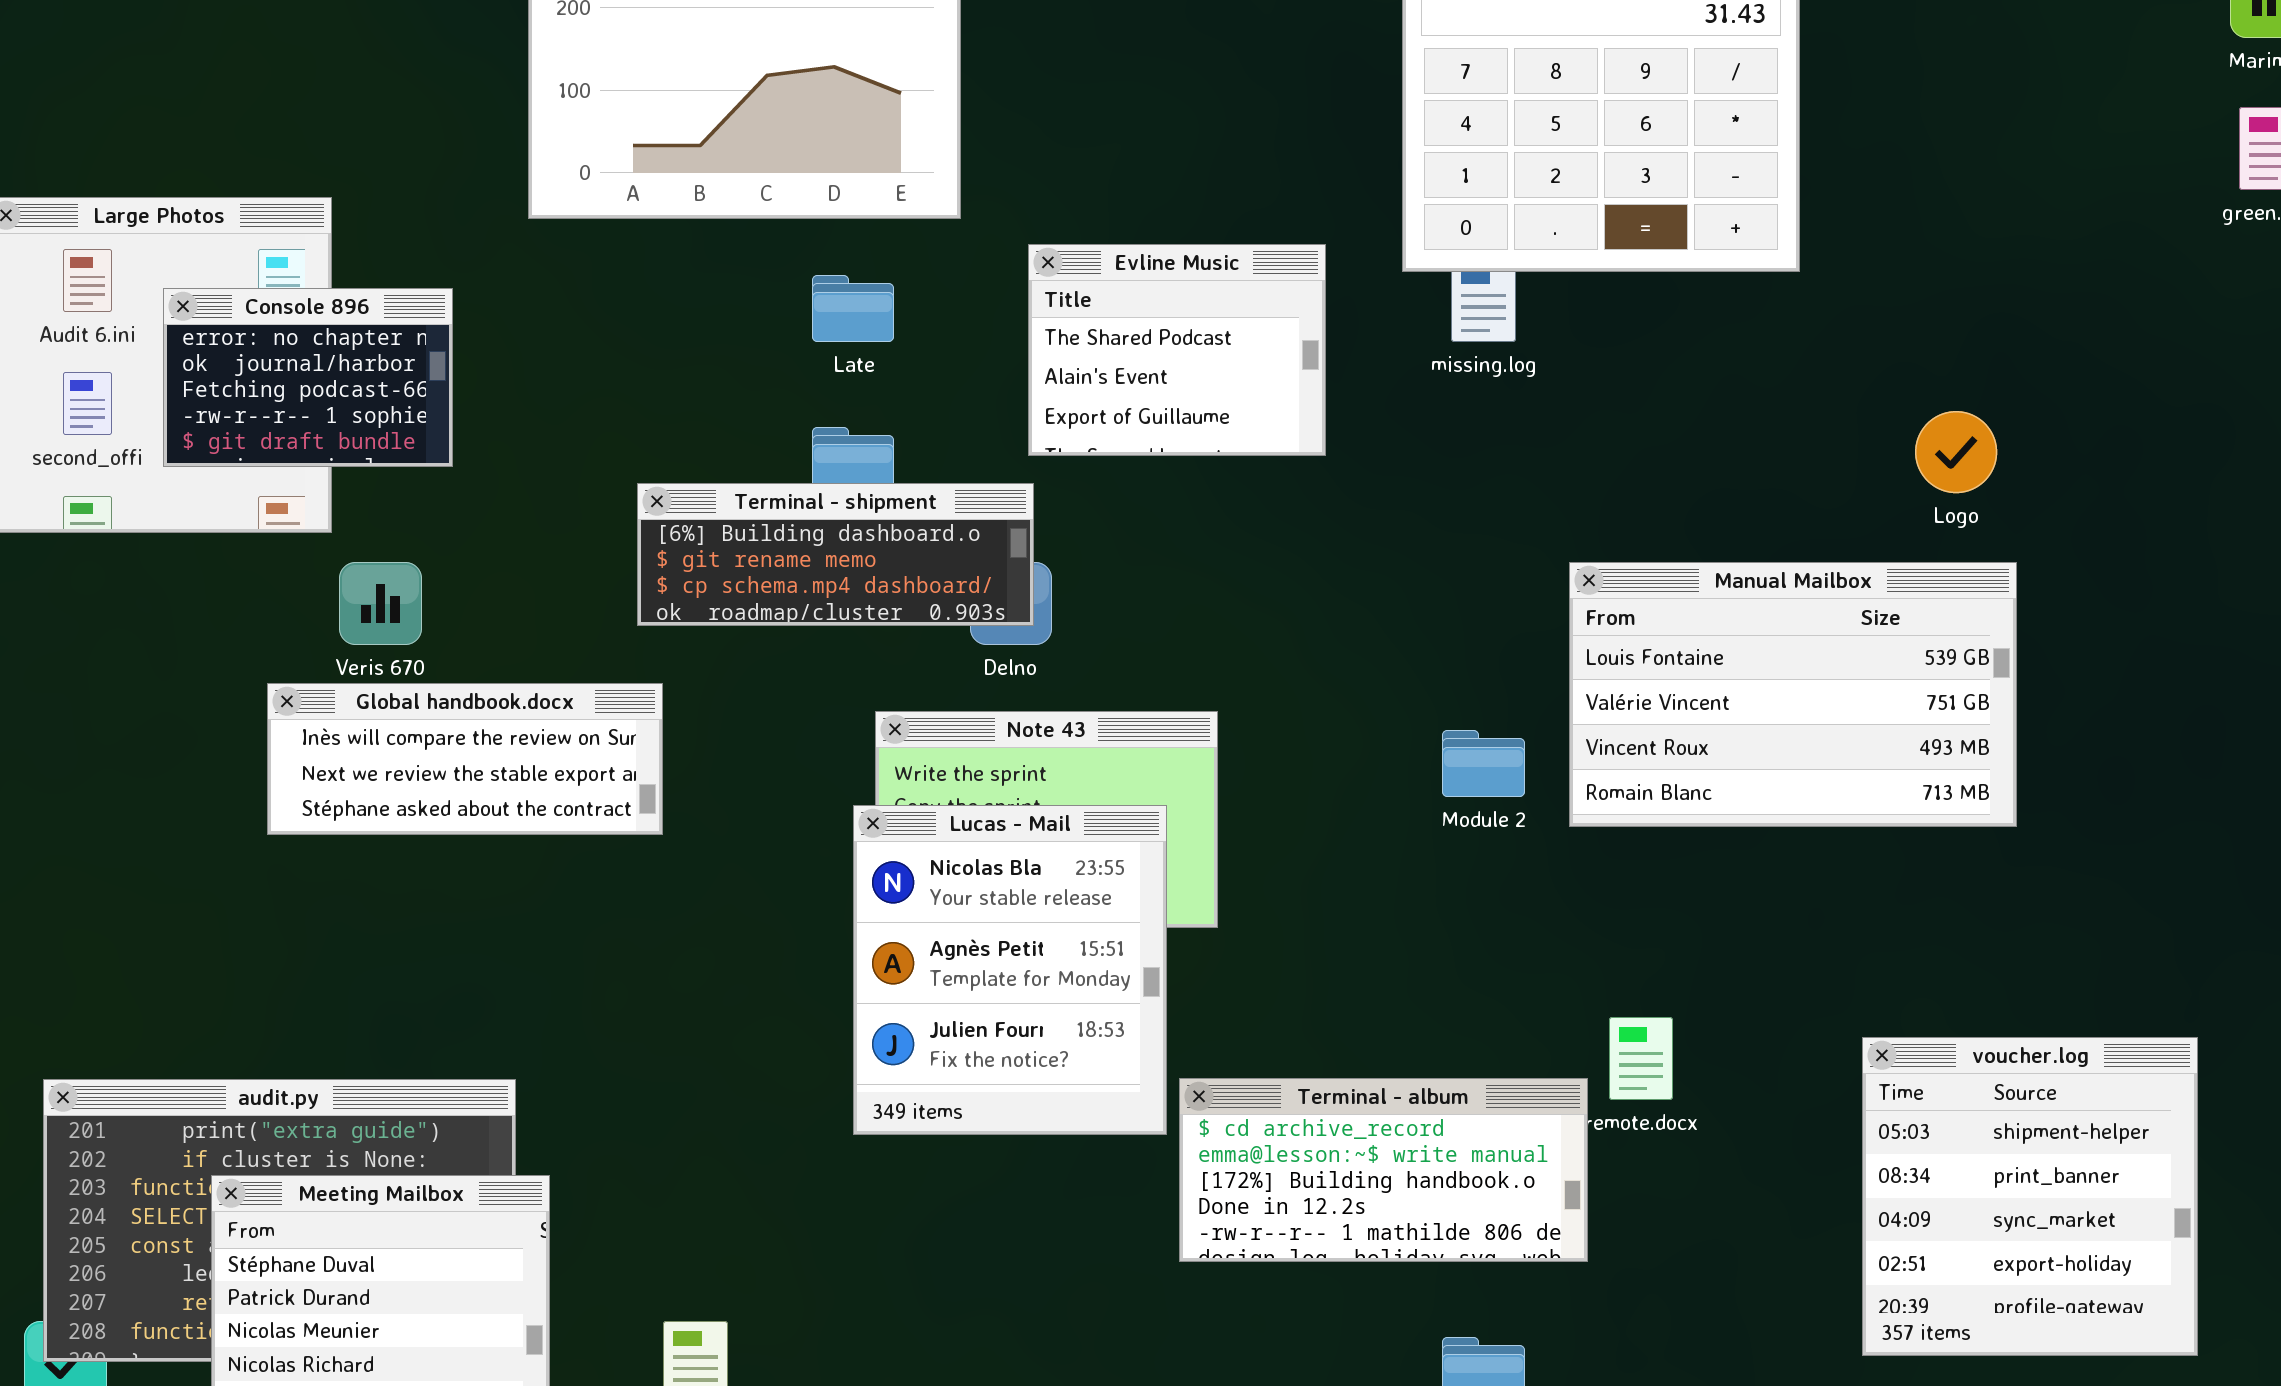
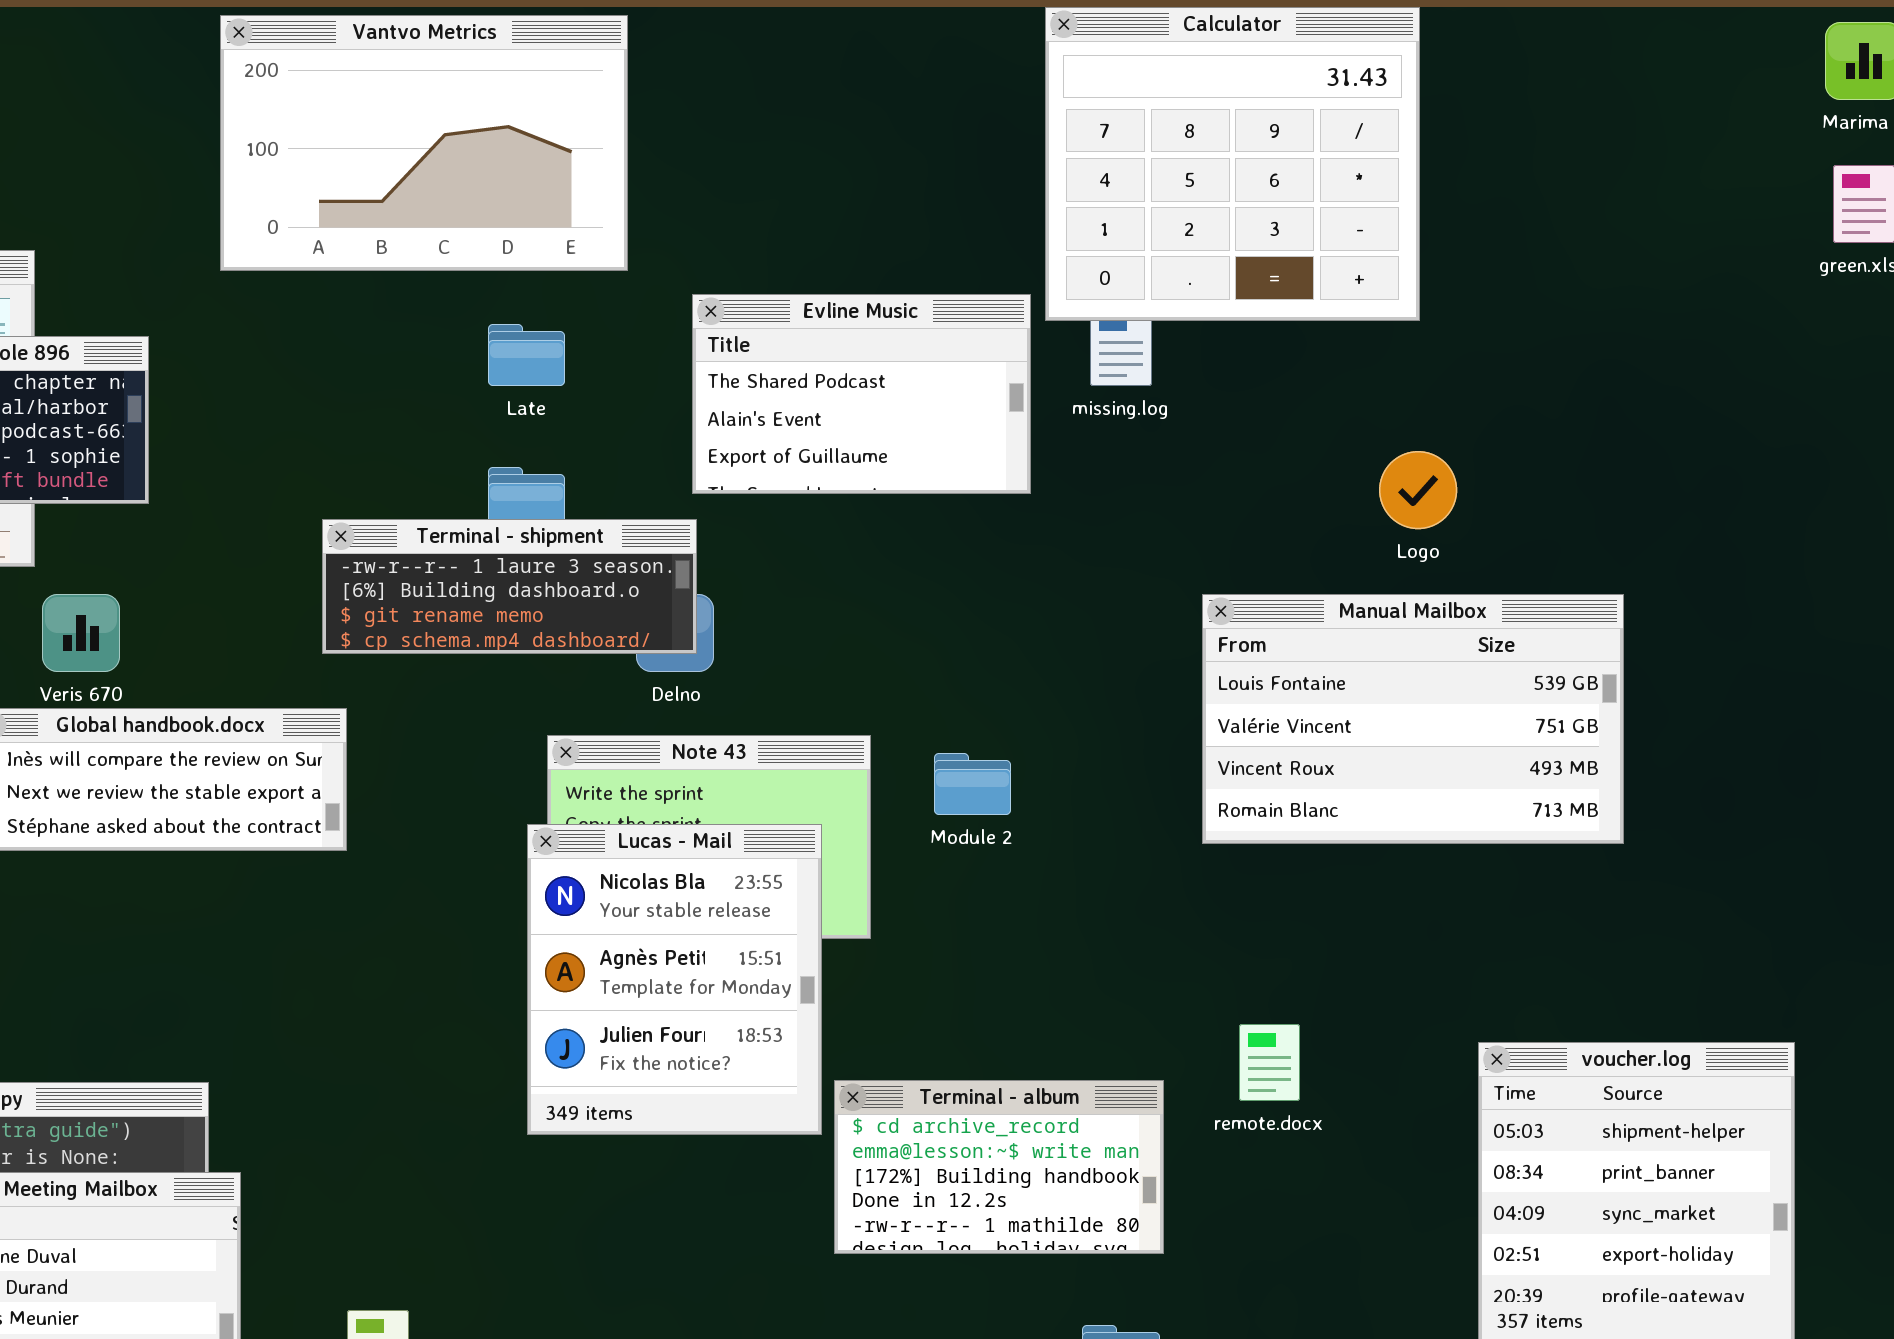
Evline Music: [1028,244,1326,456] -> [692,294,1031,494], resized
Logo: [1915,411,1997,493] -> [1379,451,1457,529], moved
Terminal - shipment: [637,483,1034,626] -> [322,519,697,654], scrolled up 1 row
Module 2: [1442,730,1525,797] -> [934,753,1011,815], moved
Terminal - album: [1179,1078,1588,1262] -> [834,1080,1164,1254], resized

